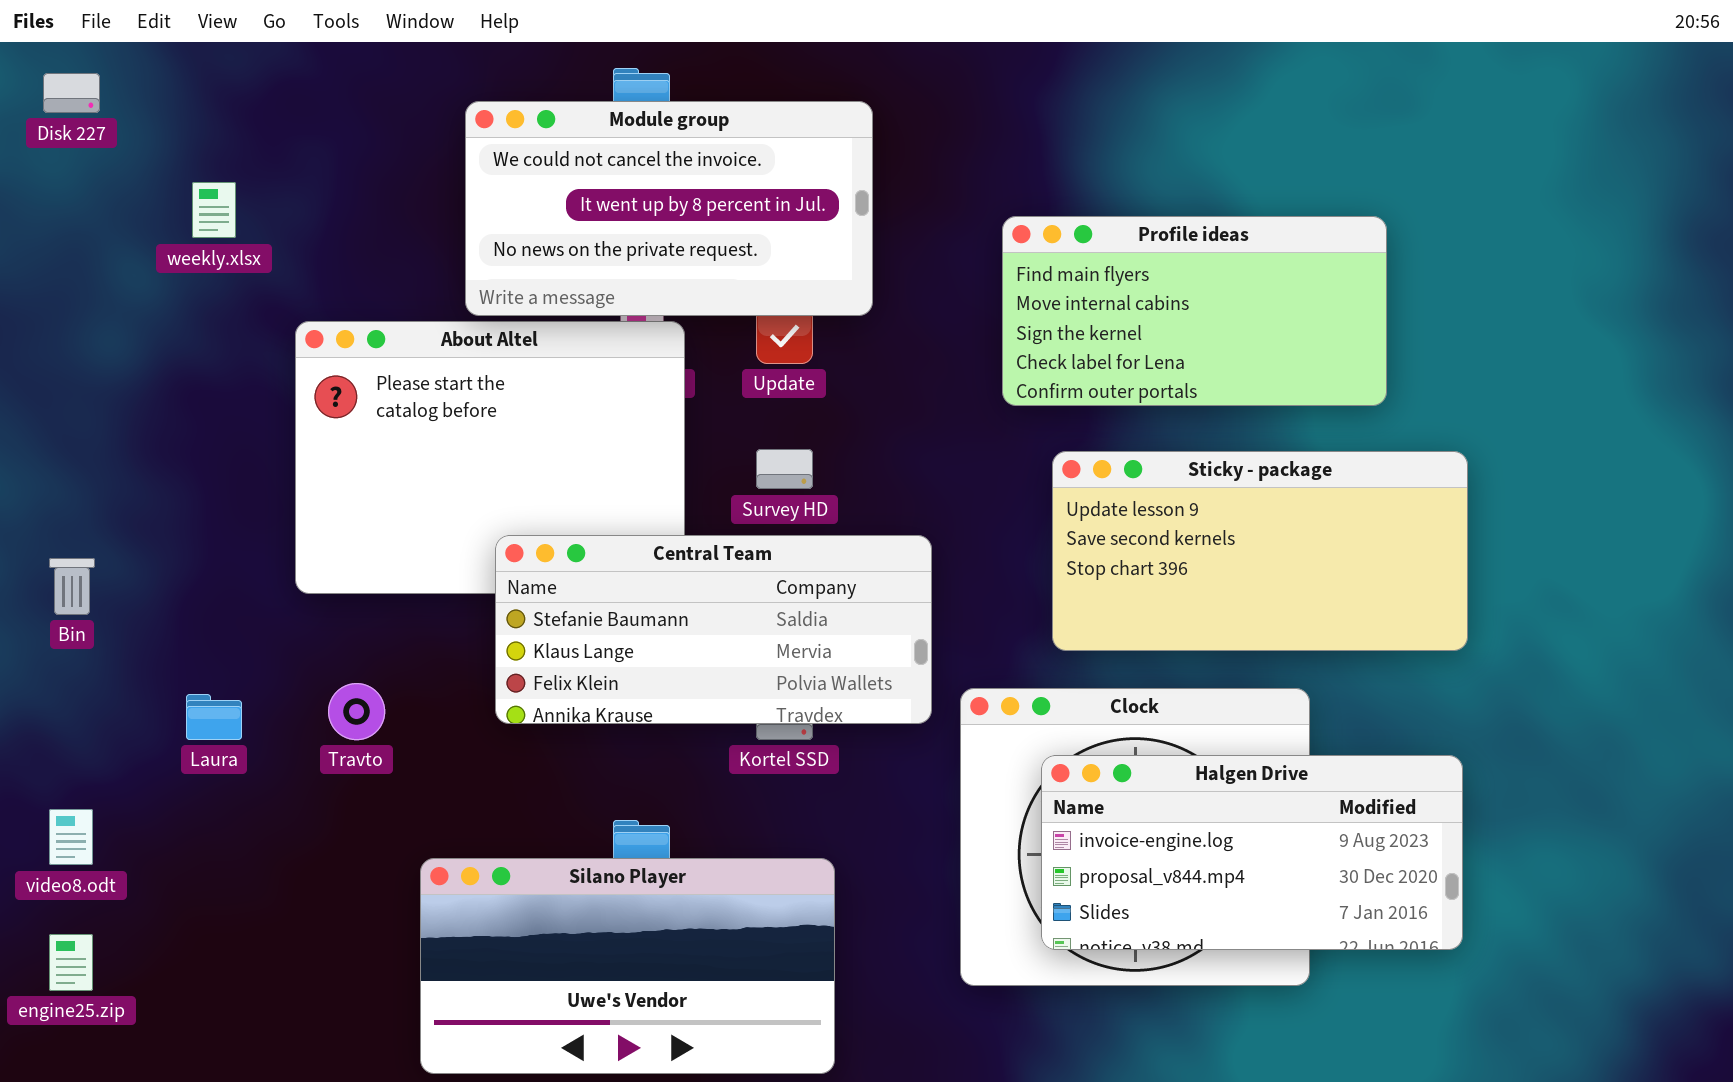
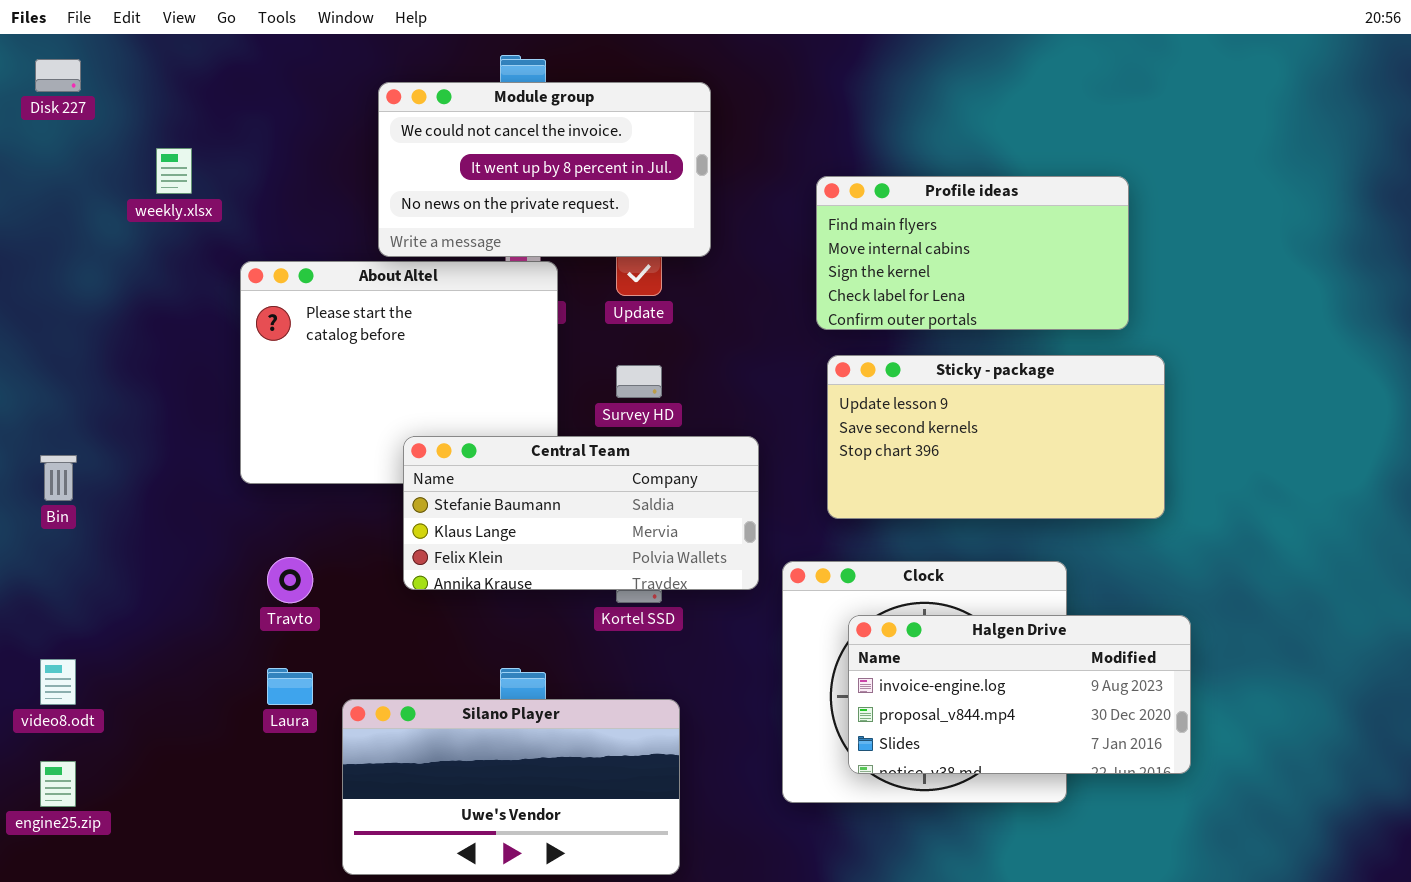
Sticky - package: [1052,451,1468,651] -> [827,355,1165,519], moved
Laura: [186,694,242,740] -> [267,668,313,705], moved

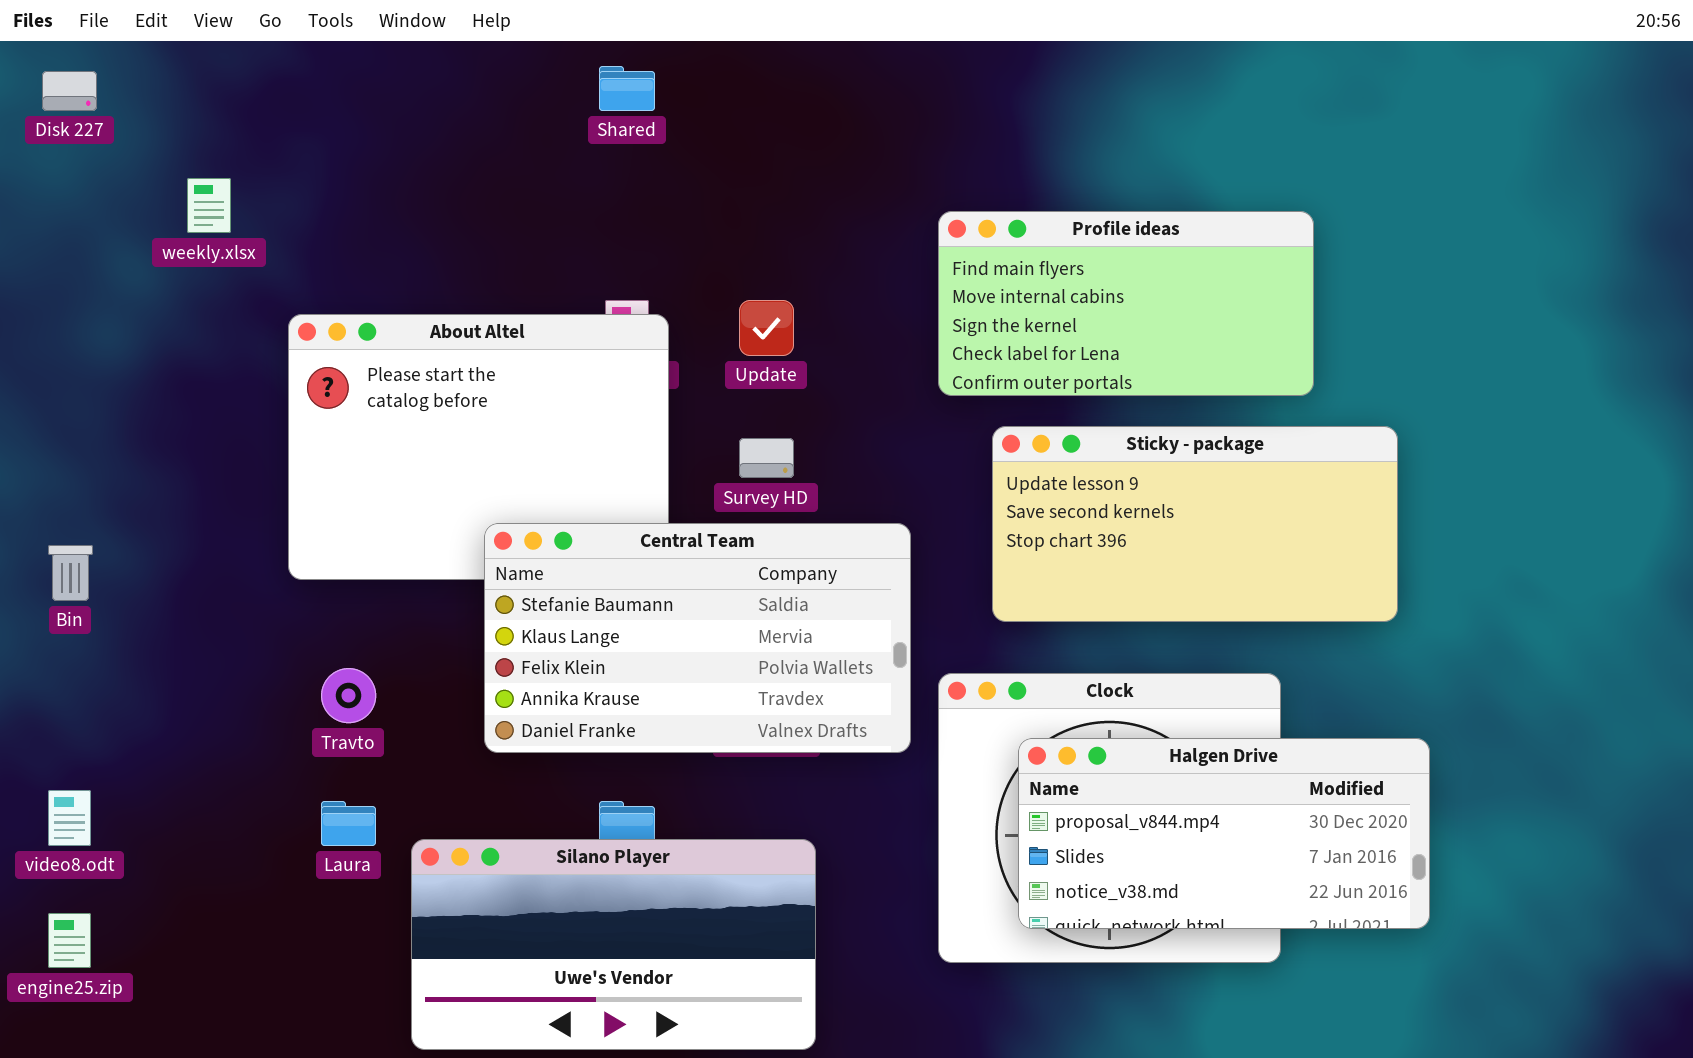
Module group: [378,82,711,257] -> none, closed
Profile ideas: [816,176,1129,330] -> [938,211,1314,396], moved
Central Team: [403,436,759,590] -> [484,523,911,753], resized
Halgen Drive: [848,615,1191,774] -> [1018,738,1430,929], scrolled down 1 row

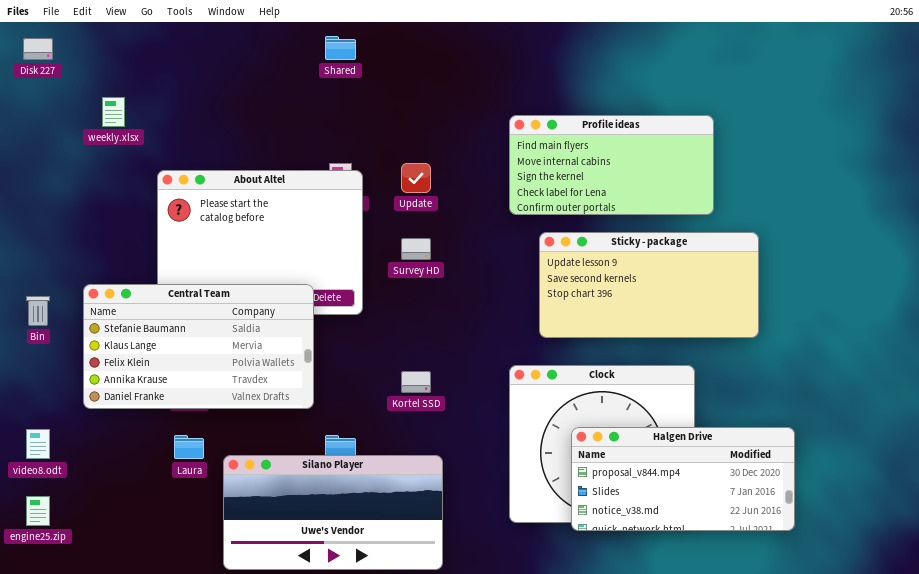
Central Team: [484,523,911,753] -> [83,284,314,409], moved
Halgen Drive: [1018,738,1430,929] -> [571,427,795,531], moved

